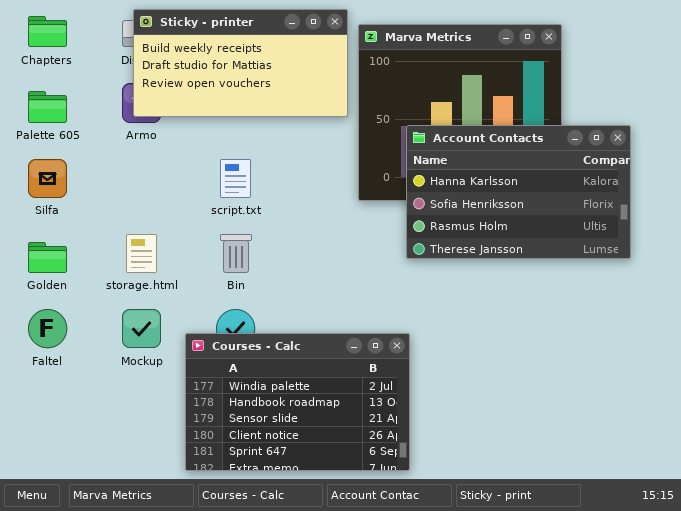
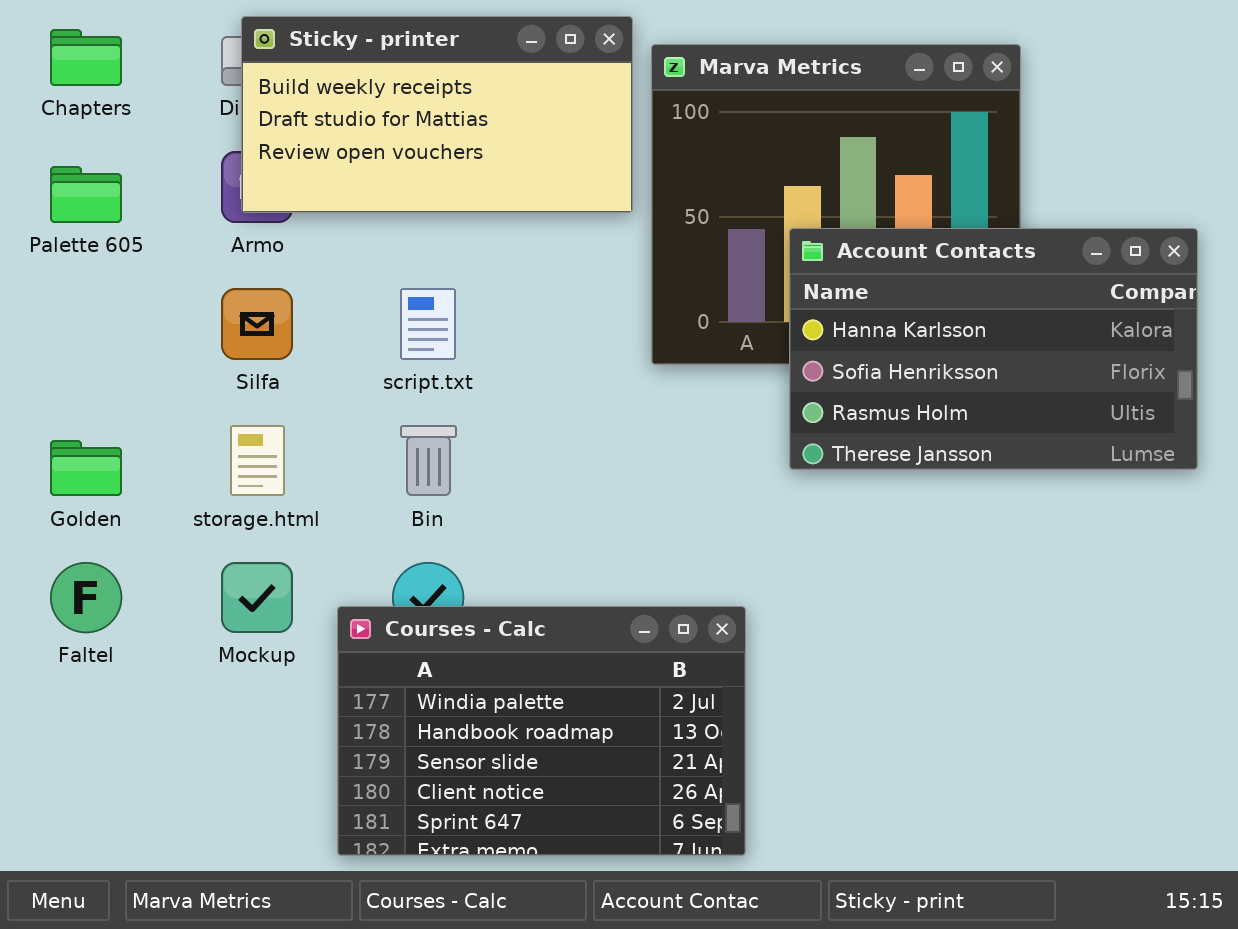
Account Contacts: [406,125,631,259] -> [789,228,1198,470], moved
Silfa: [28,159,67,198] -> [221,288,293,360], moved

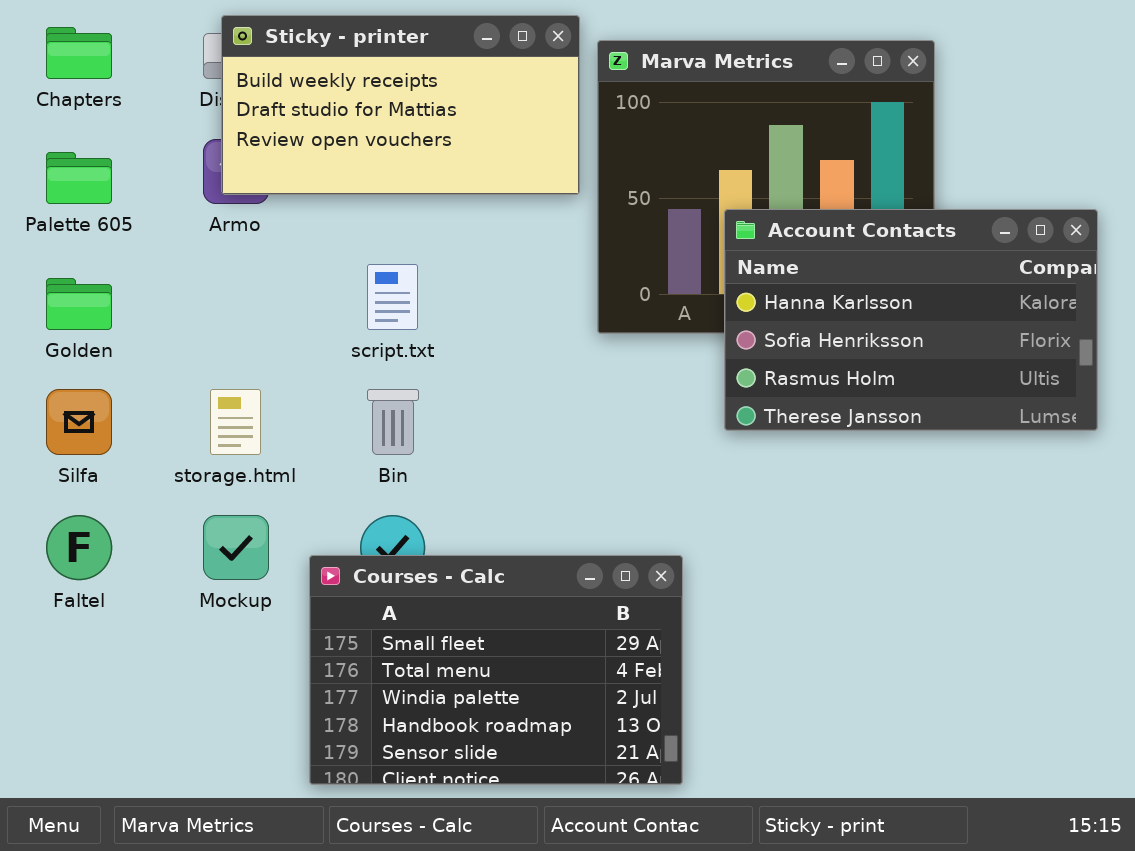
Silfa: [221,288,293,360] -> [46,389,112,455], moved
Golden: [50,440,122,496] -> [46,278,112,330], moved
Courses - Calc: [337,606,746,856] -> [309,555,683,785], scrolled up 2 rows

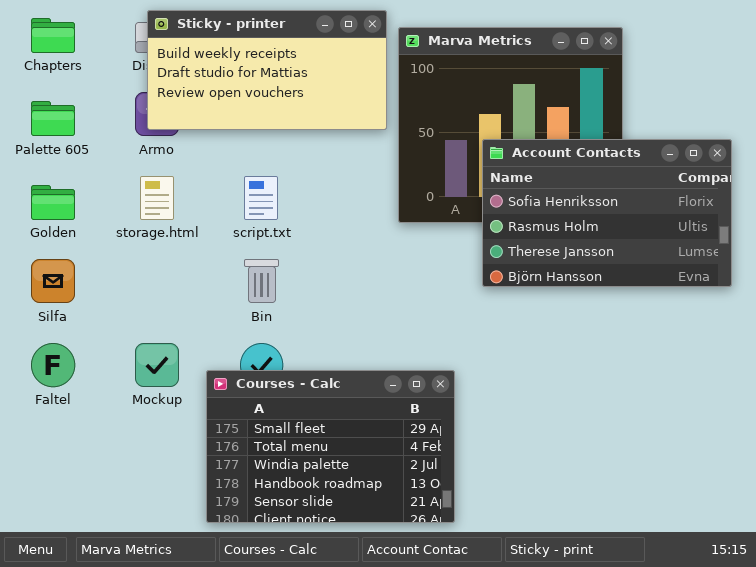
Account Contacts: [724,209,1098,431] -> [482,139,732,287], scrolled down 1 row
storage.html: [210,389,261,455] -> [140,176,174,220], moved

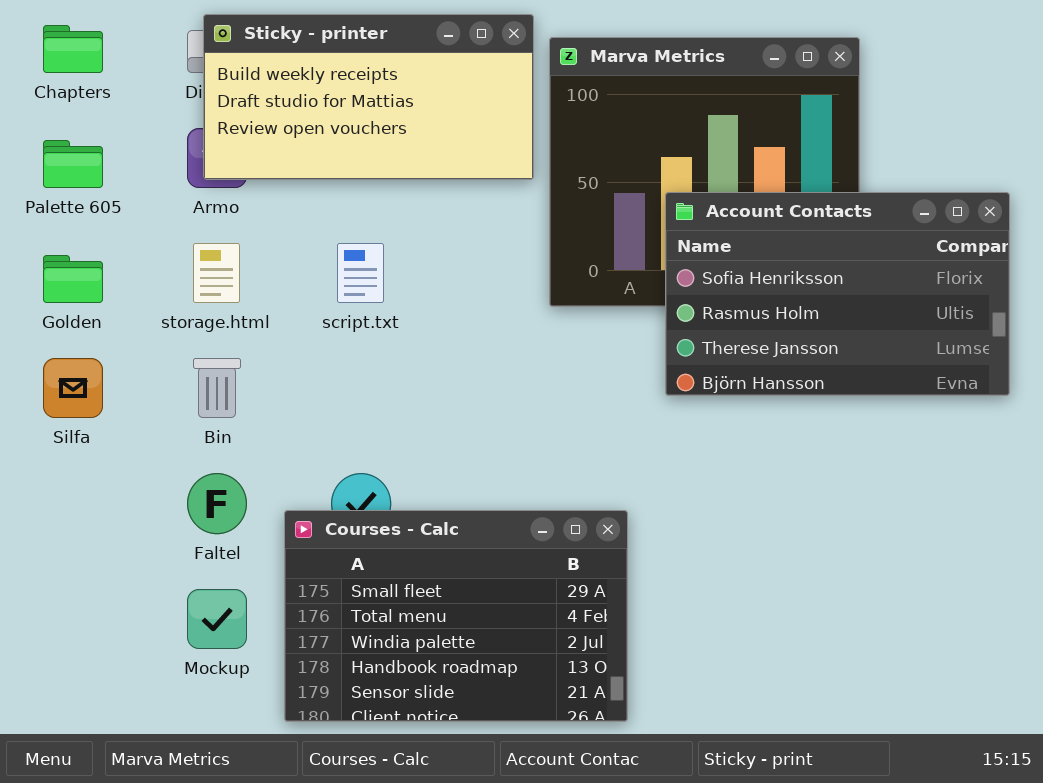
Bin: [244,259,279,303] -> [193,358,241,418], moved
Faltel: [31,343,75,387] -> [187,473,247,534], moved
Mockup: [135,343,179,387] -> [187,589,247,649], moved

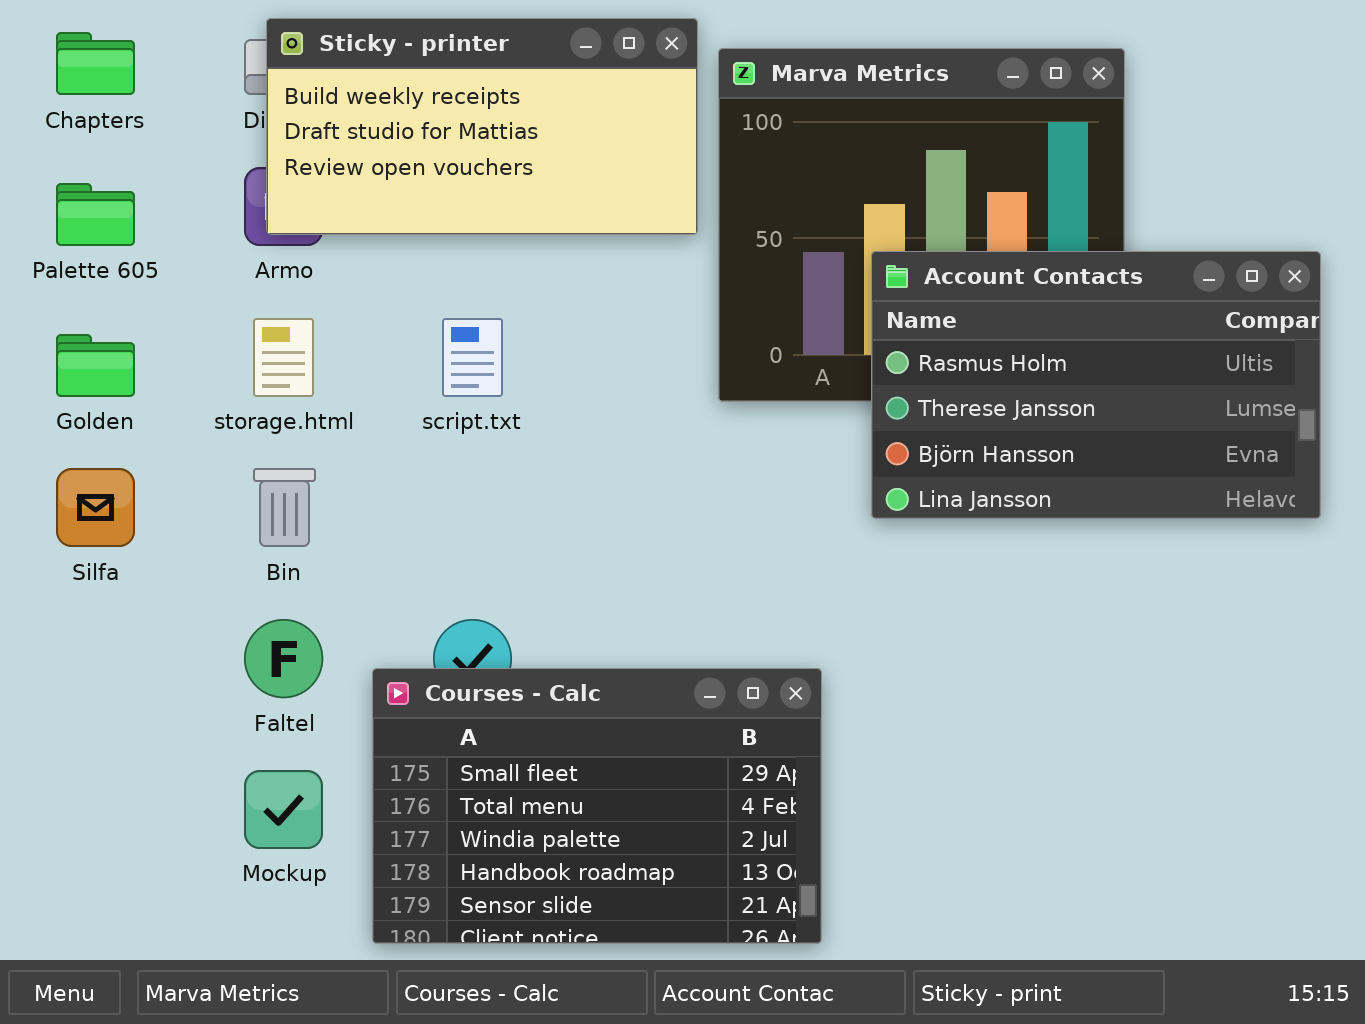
Account Contacts: [665,192,1010,396] -> [871,251,1321,519], scrolled down 1 row

